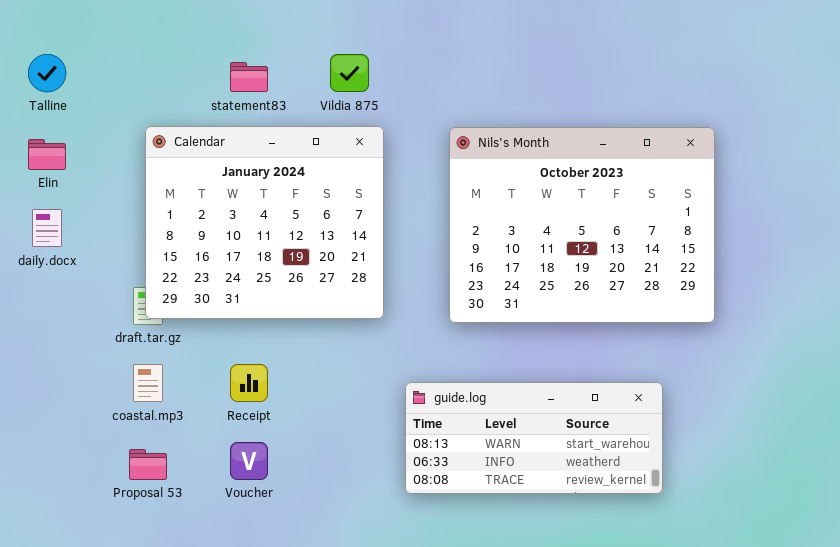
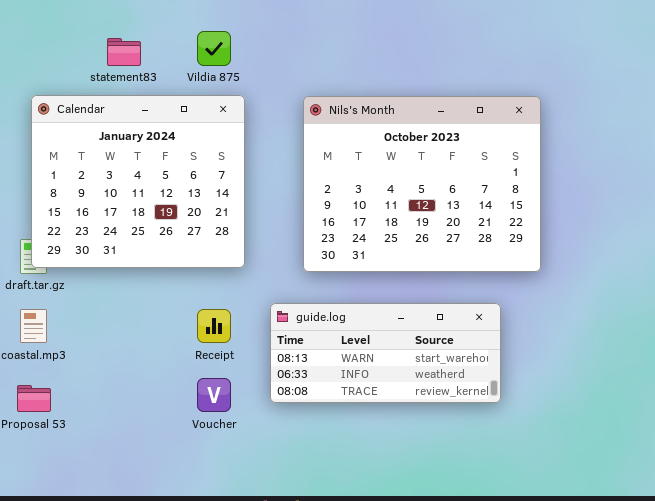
Receipt: [230,364,268,402] -> [197,309,231,343], moved
guide.log: [405,382,663,494] -> [270,303,501,403], moved
Voucher: [230,442,268,480] -> [197,378,231,412], moved

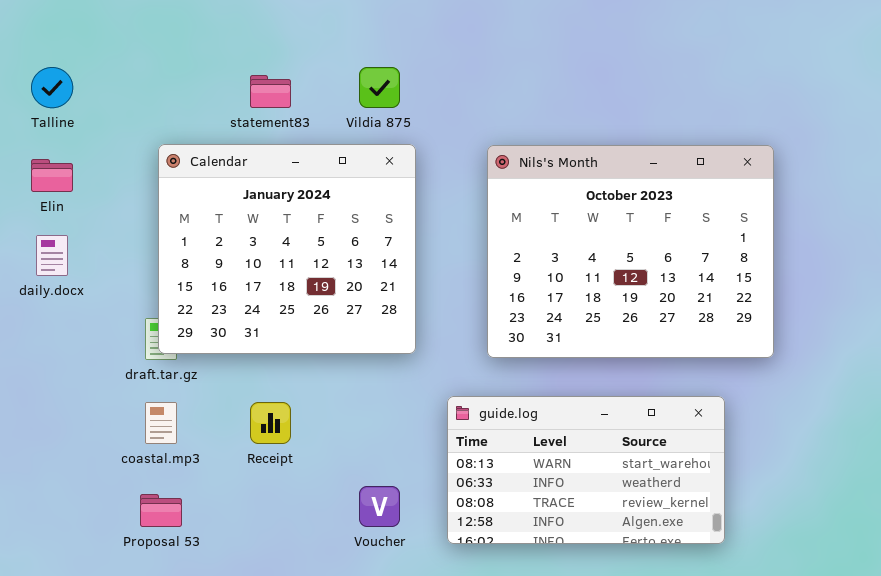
guide.log: [270,303,501,403] -> [447,396,725,544], resized
Receipt: [197,309,231,343] -> [250,402,291,444], moved

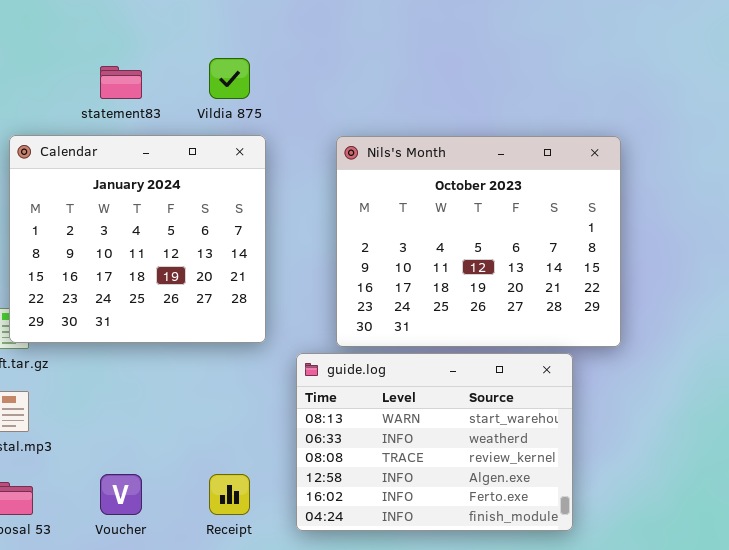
guide.log: [447,396,725,544] -> [296,353,573,531], resized
Receipt: [250,402,291,444] -> [209,474,250,515], moved
Voucher: [359,486,400,527] -> [100,474,142,515], moved

